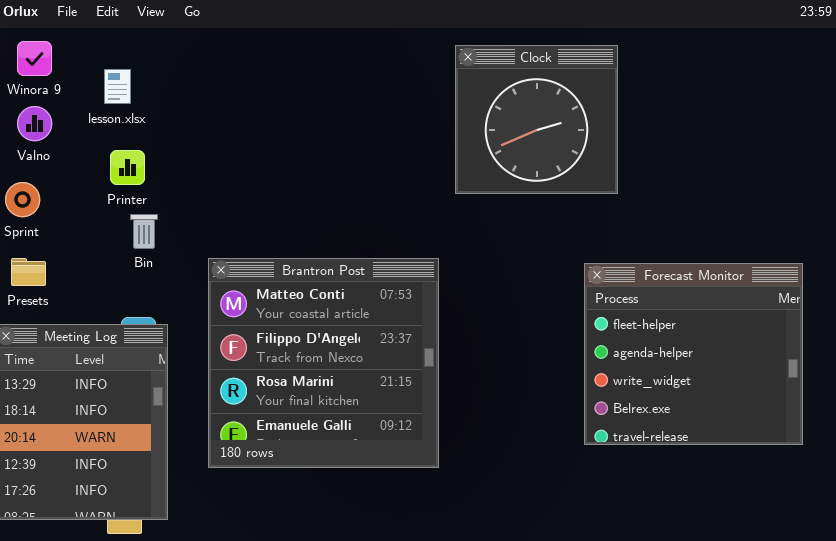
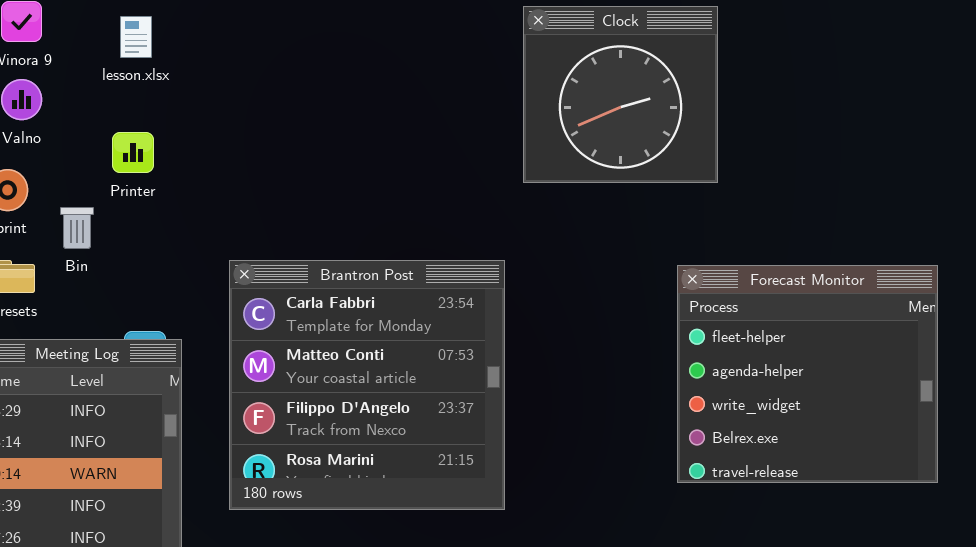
lesson.xlsx: [104,69,131,104] -> [120,16,152,58], moved
Bin: [130,214,158,249] -> [60,207,94,249], moved
Brantron Post: [208,258,439,468] -> [229,260,505,510], scrolled up 1 row

